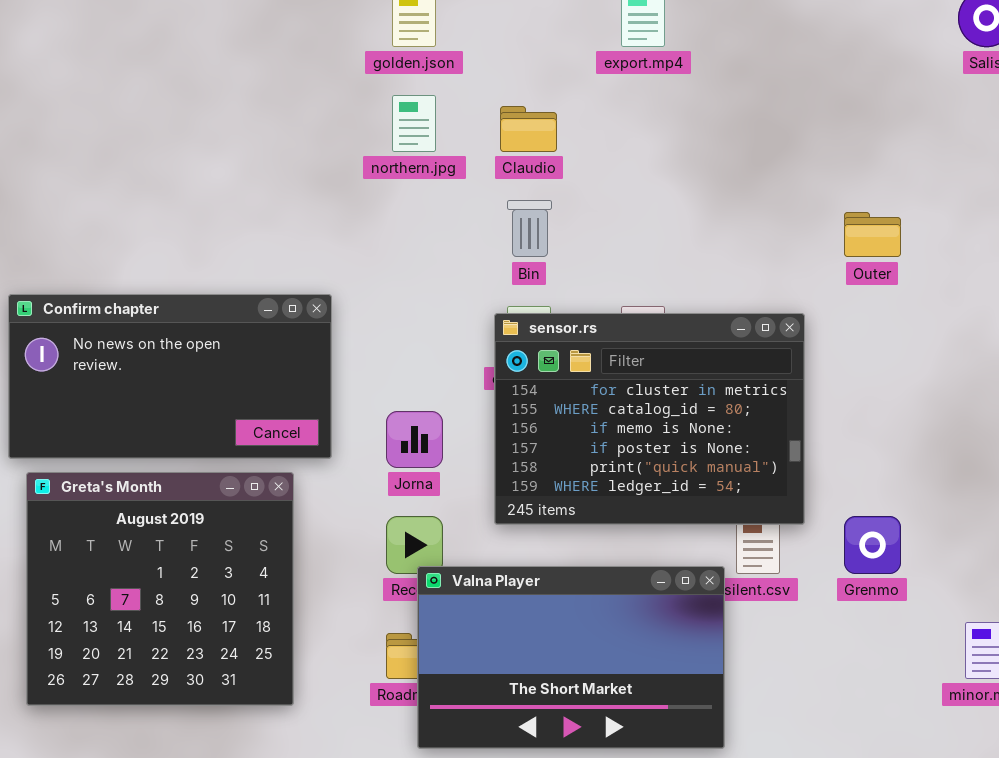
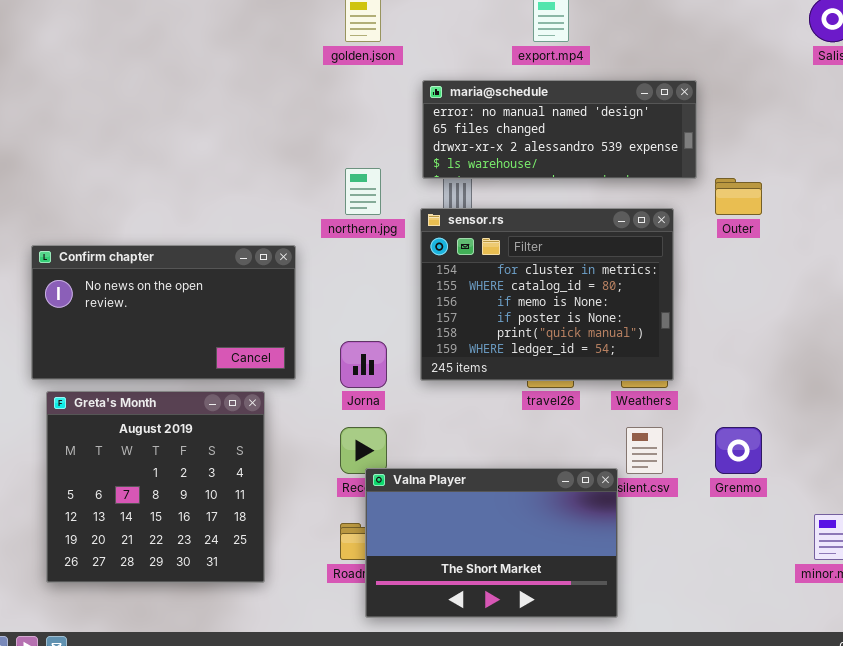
maria@schedule: none -> [422,80,697,179], opened
northern.jpg: [392,95,436,152] -> [345,168,381,215], moved
sensor.rs: [494,313,805,525] -> [420,208,674,381], moved

